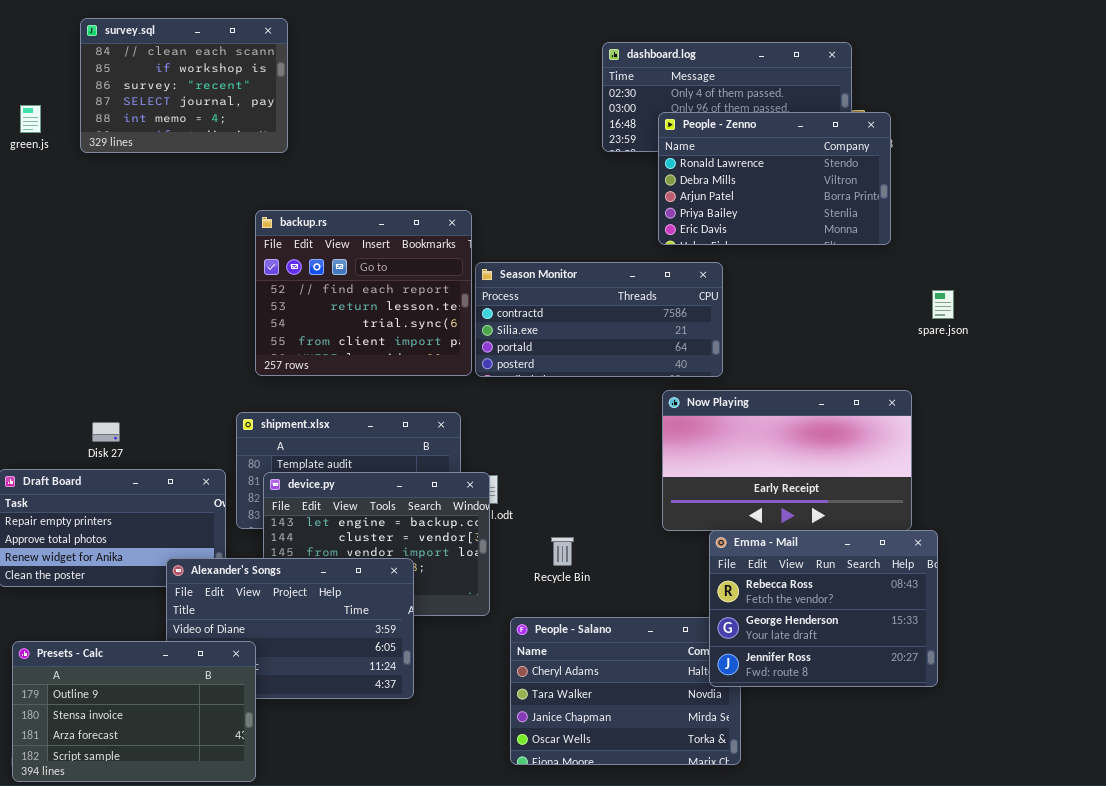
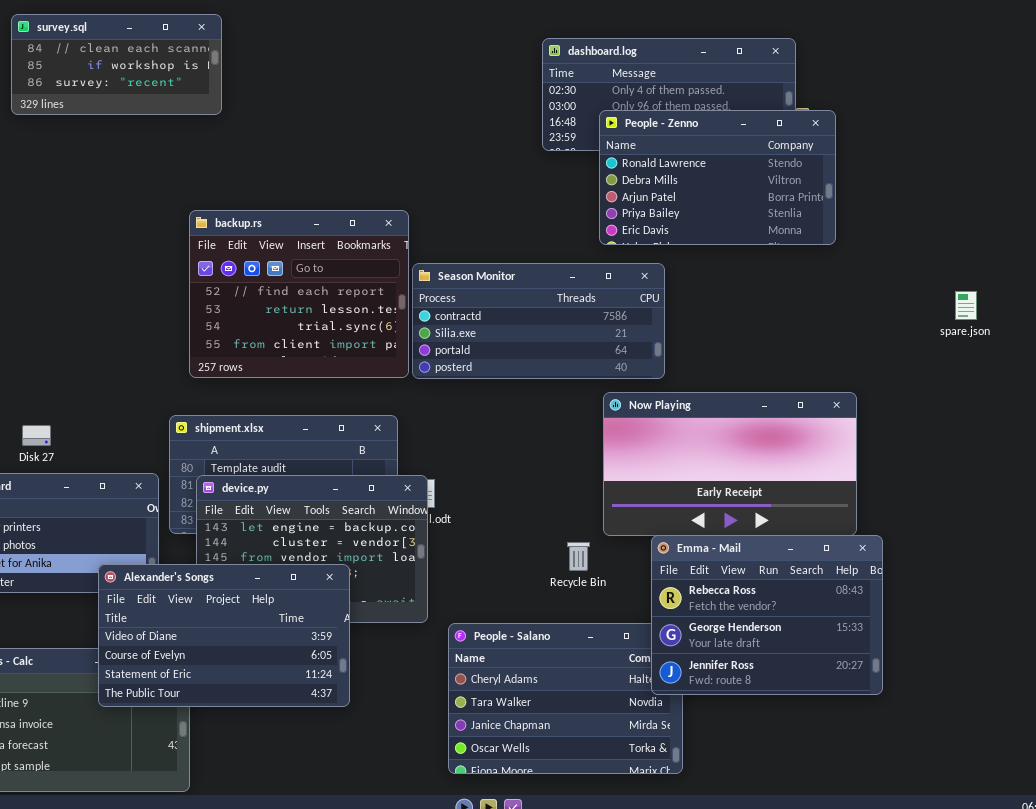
survey.sql: [80,18,288,153] -> [11,14,222,115], resized
spare.json: [932,290,954,319] -> [955,291,977,320], moved
Recycle Bin: [551,537,574,566] -> [567,542,590,571], moved
Alexander's Songs: [166,558,414,699] -> [98,564,350,707], raised

